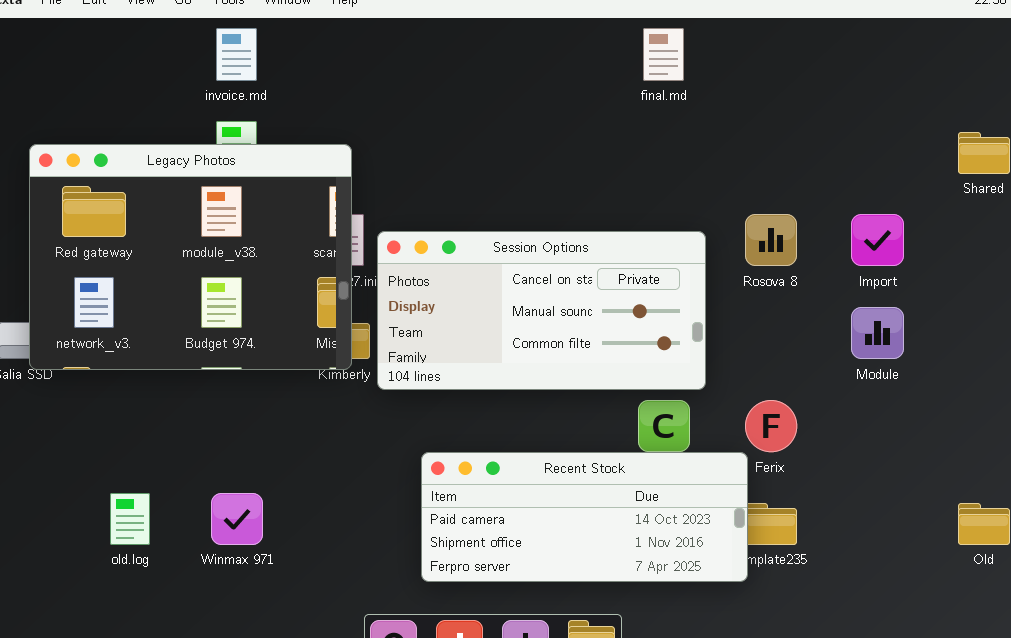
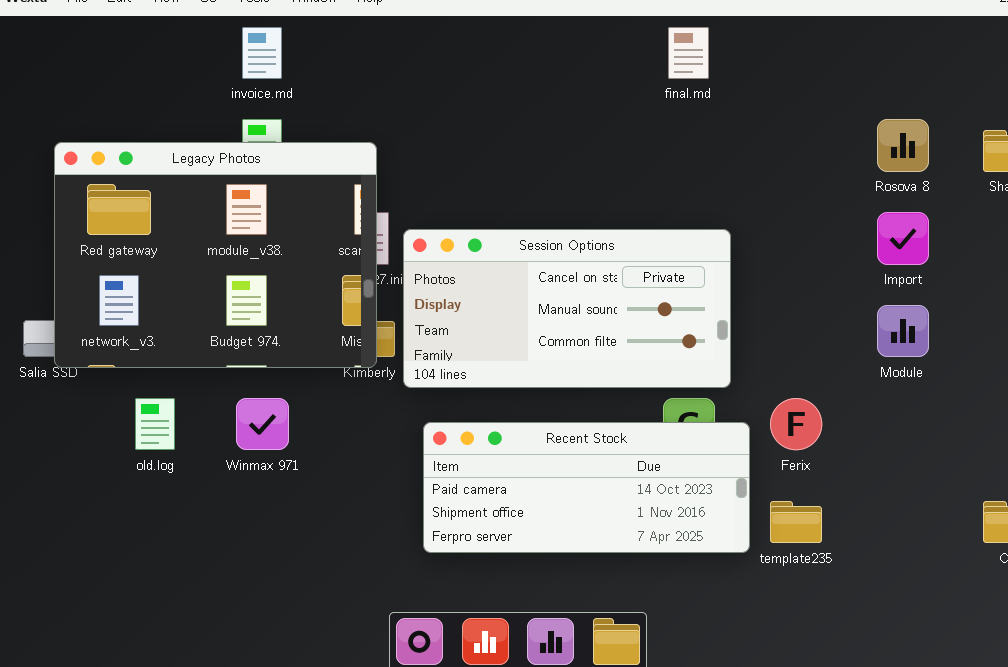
Rosova 8: [745,214,797,266] -> [877,119,929,172], moved
Recent Stock: [421,452,748,582] -> [423,422,750,553], moved
old.log: [110,493,150,545] -> [135,398,175,450], moved
Winmax 971: [211,493,263,545] -> [236,398,289,450], moved

